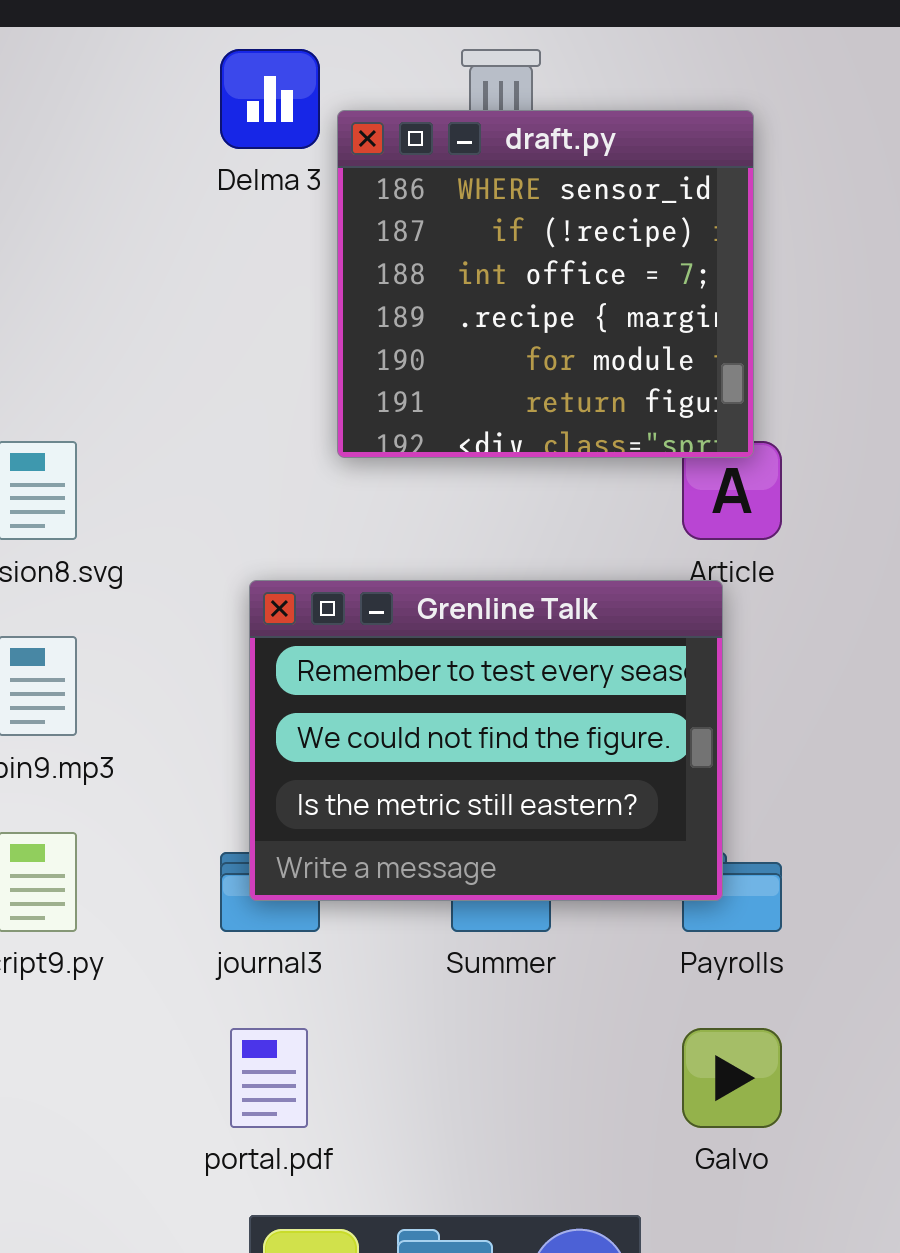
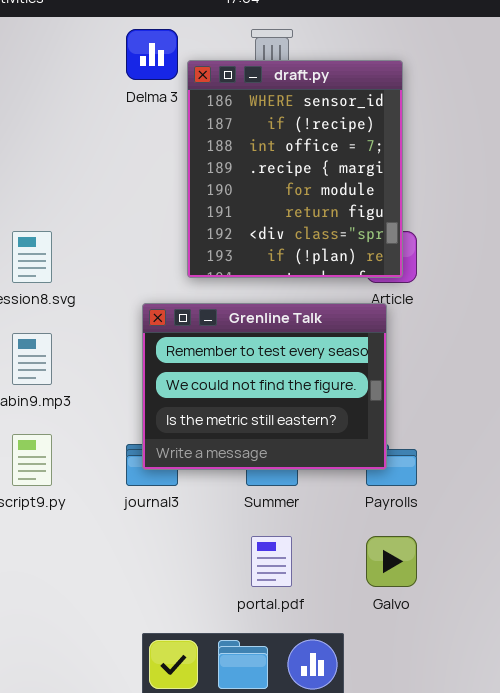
draft.py: [337,110,754,458] -> [187,60,403,278], resized
portal.pdf: [230,1028,308,1128] -> [251,536,292,587], moved

